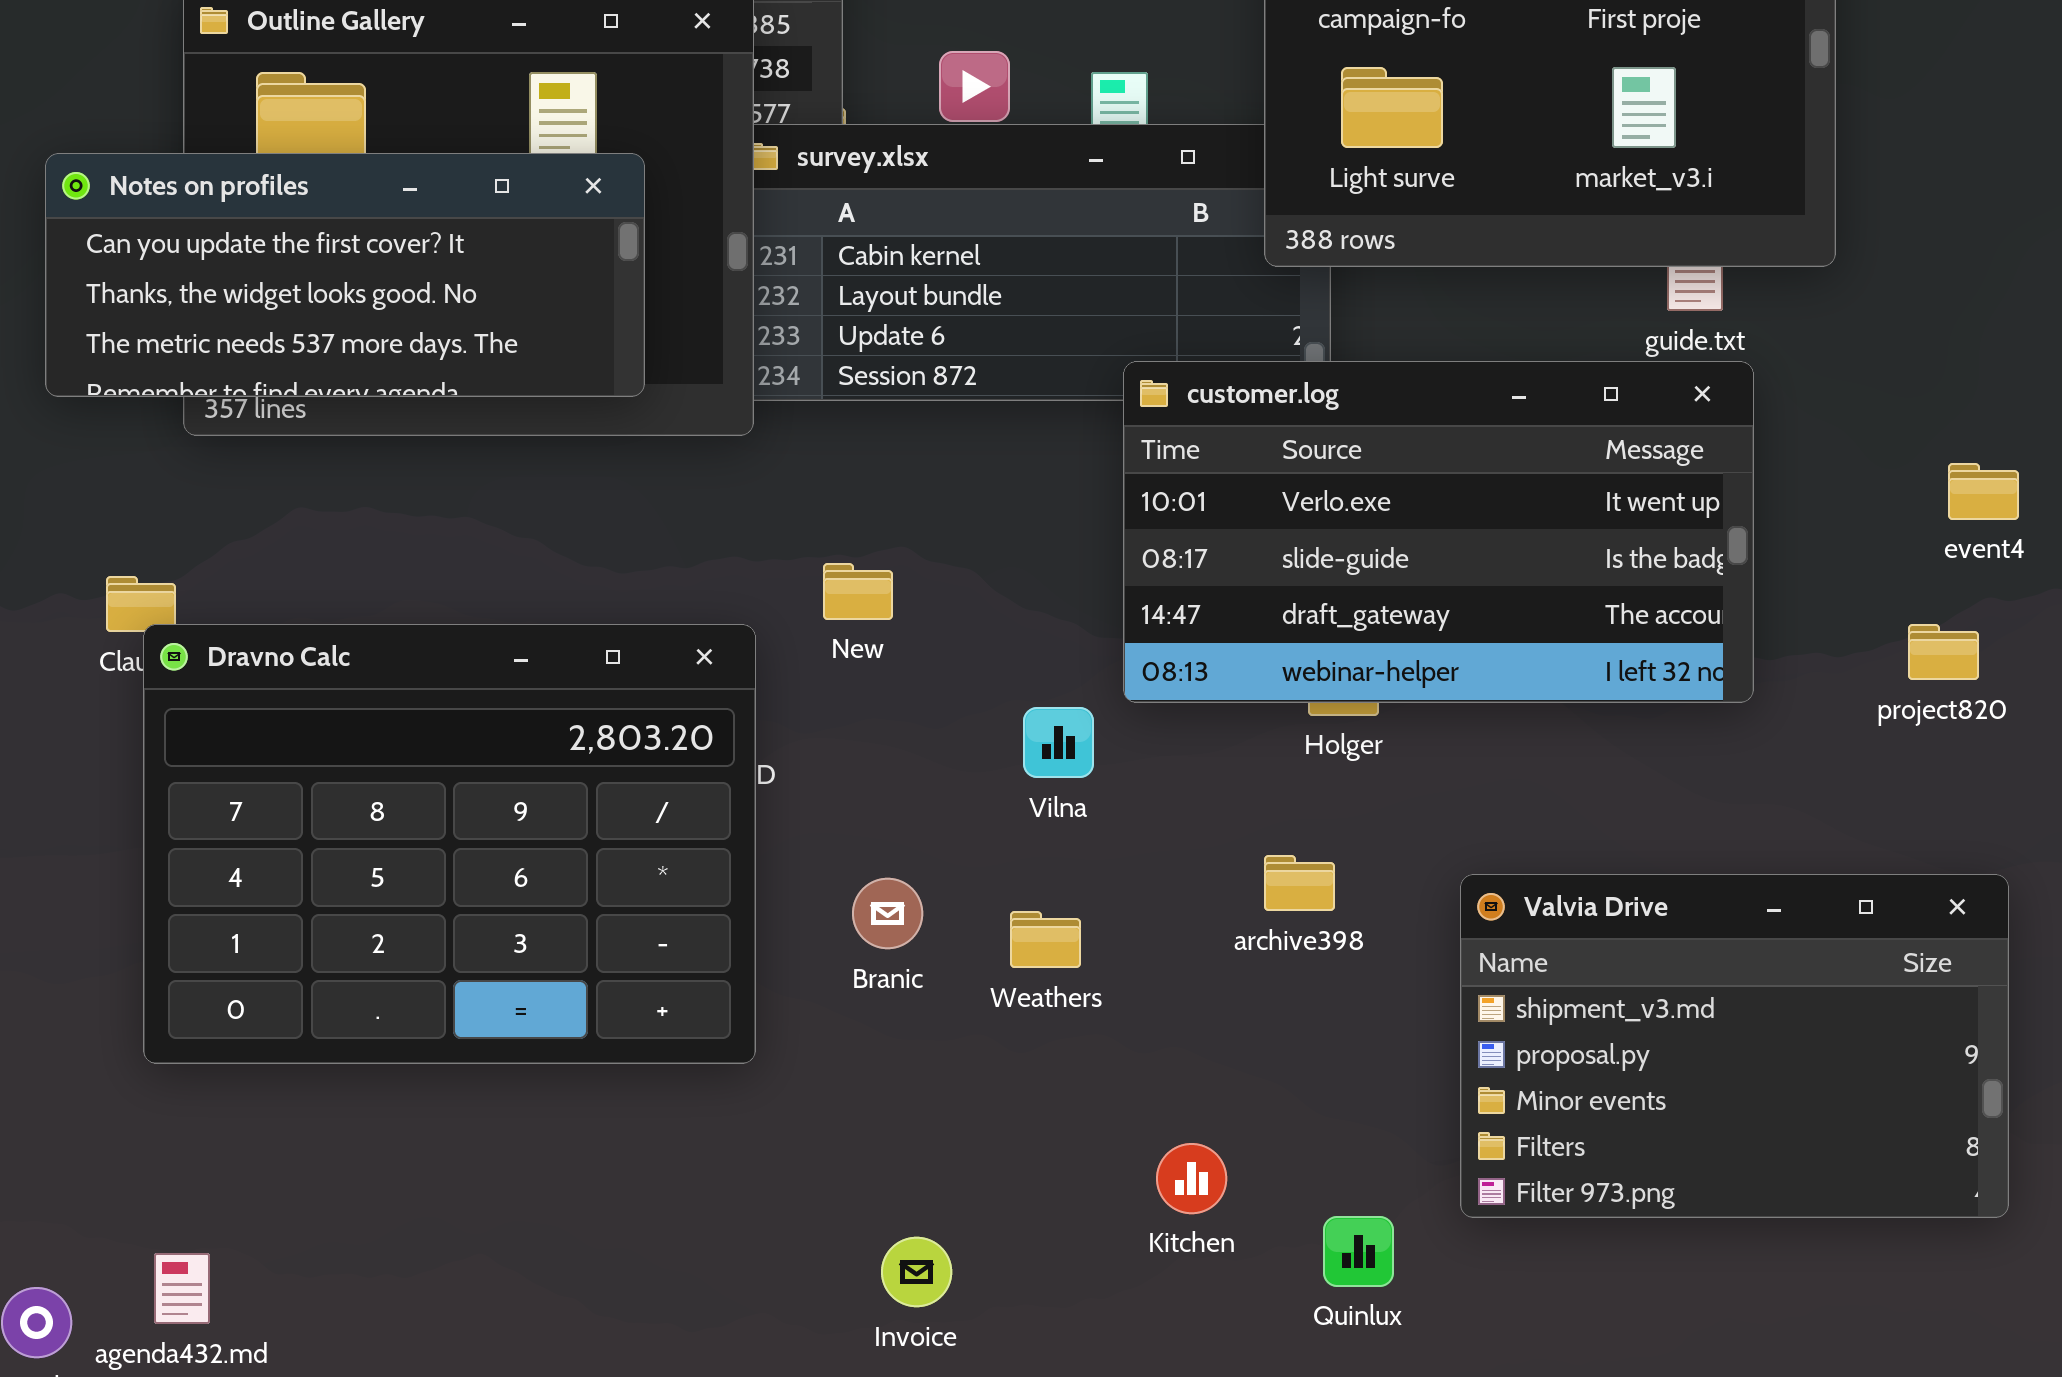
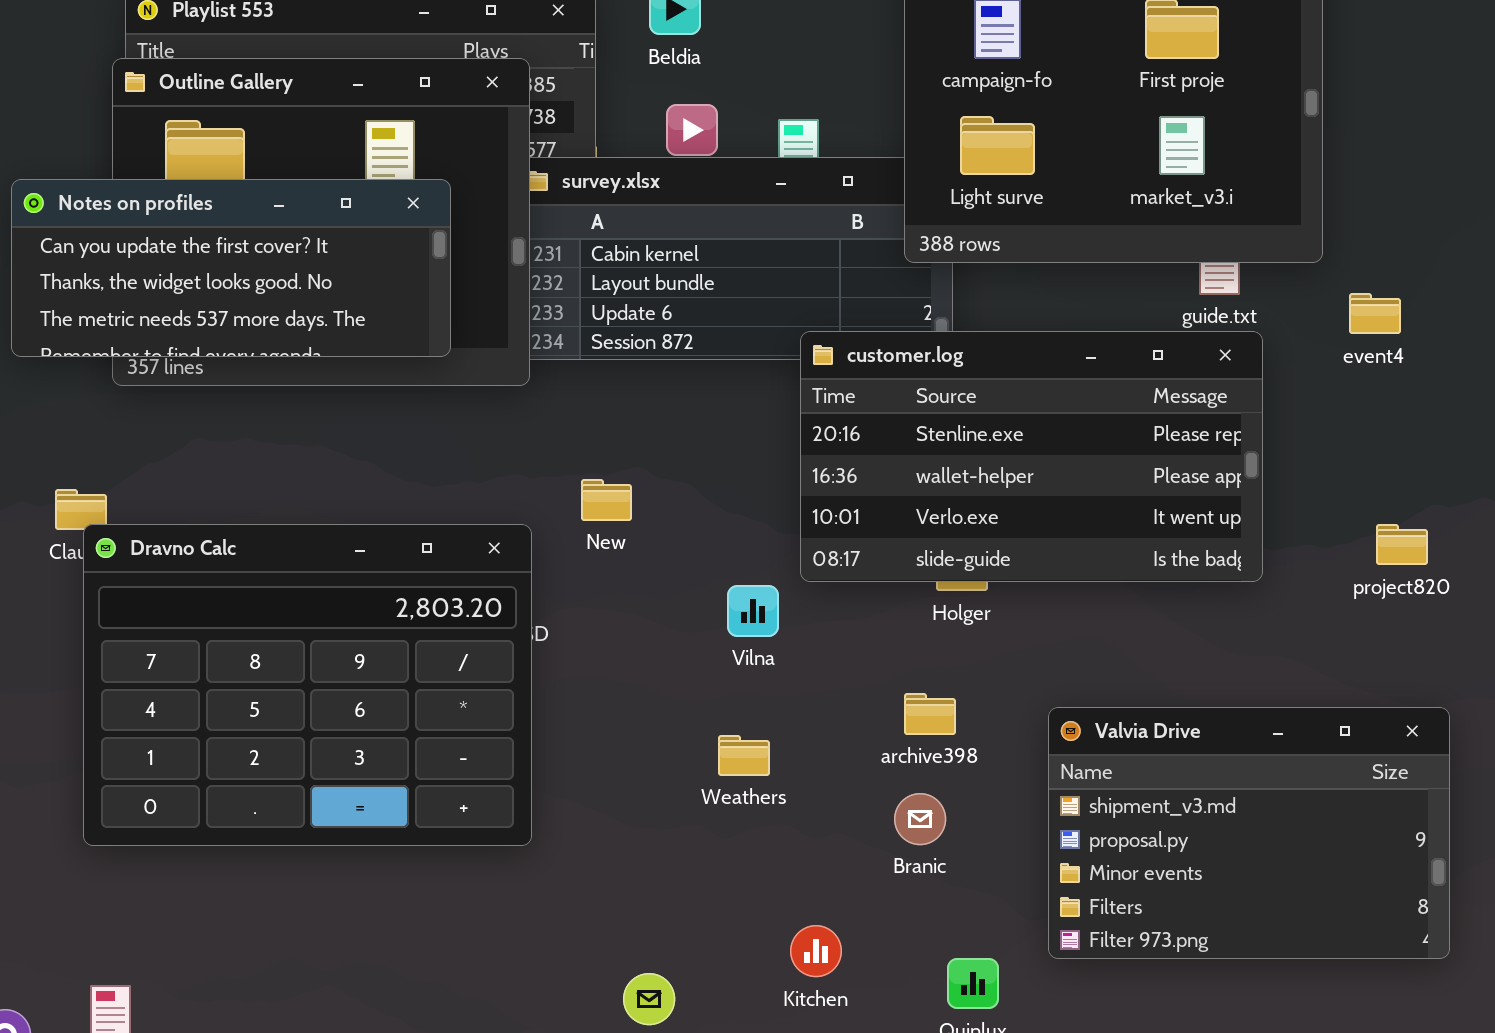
customer.log: [1123,361,1754,703] -> [800,331,1263,582], scrolled up 2 rows
event4: [1948,463,2019,520] -> [1349,293,1401,334], moved
Branic: [852,878,923,949] -> [894,793,946,845], moved
Kitchen: [1156,1143,1227,1214] -> [790,925,842,977], moved

